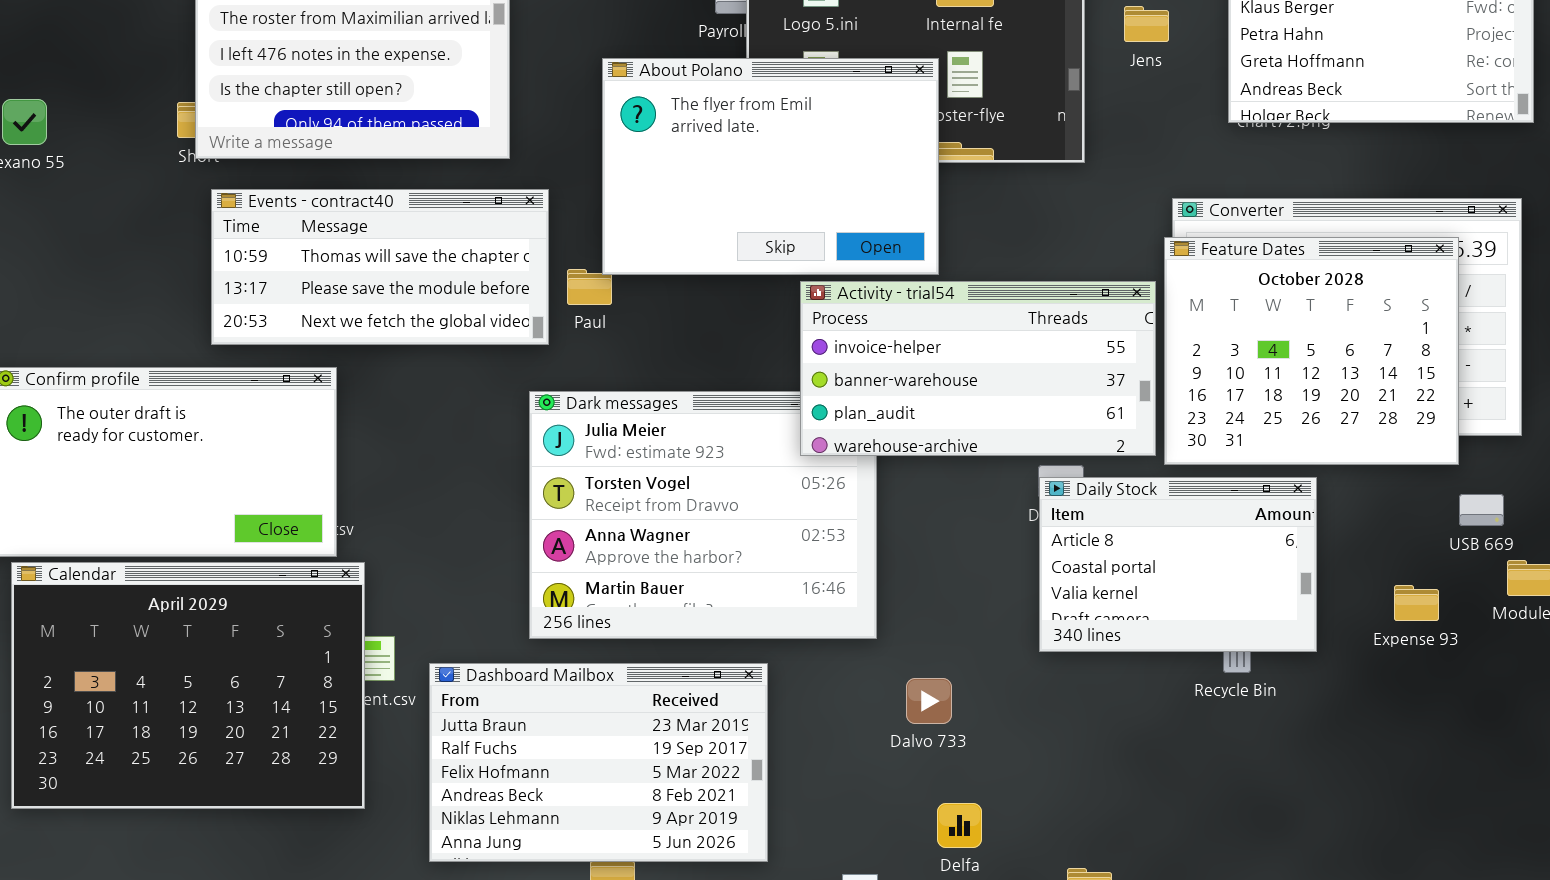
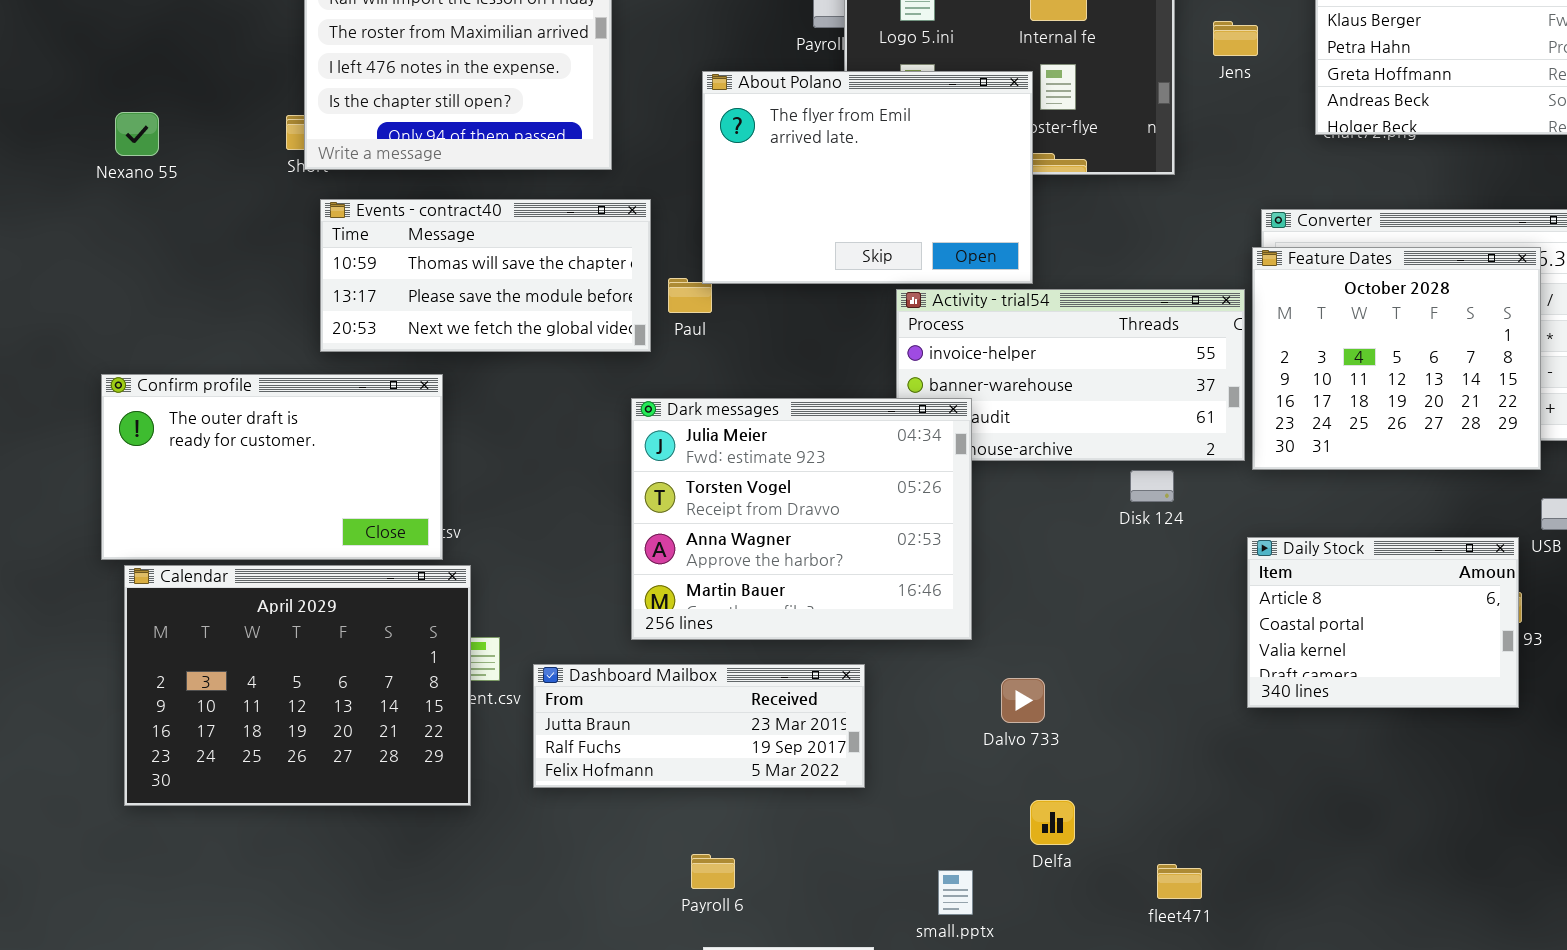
Dark messages: [529,391,877,639] -> [631,398,972,640], raised
Daily Stock: [1039,477,1317,652] -> [1247,537,1519,708], moved
Dashboard Mailbox: [429,663,768,862] -> [533,664,865,788], resized

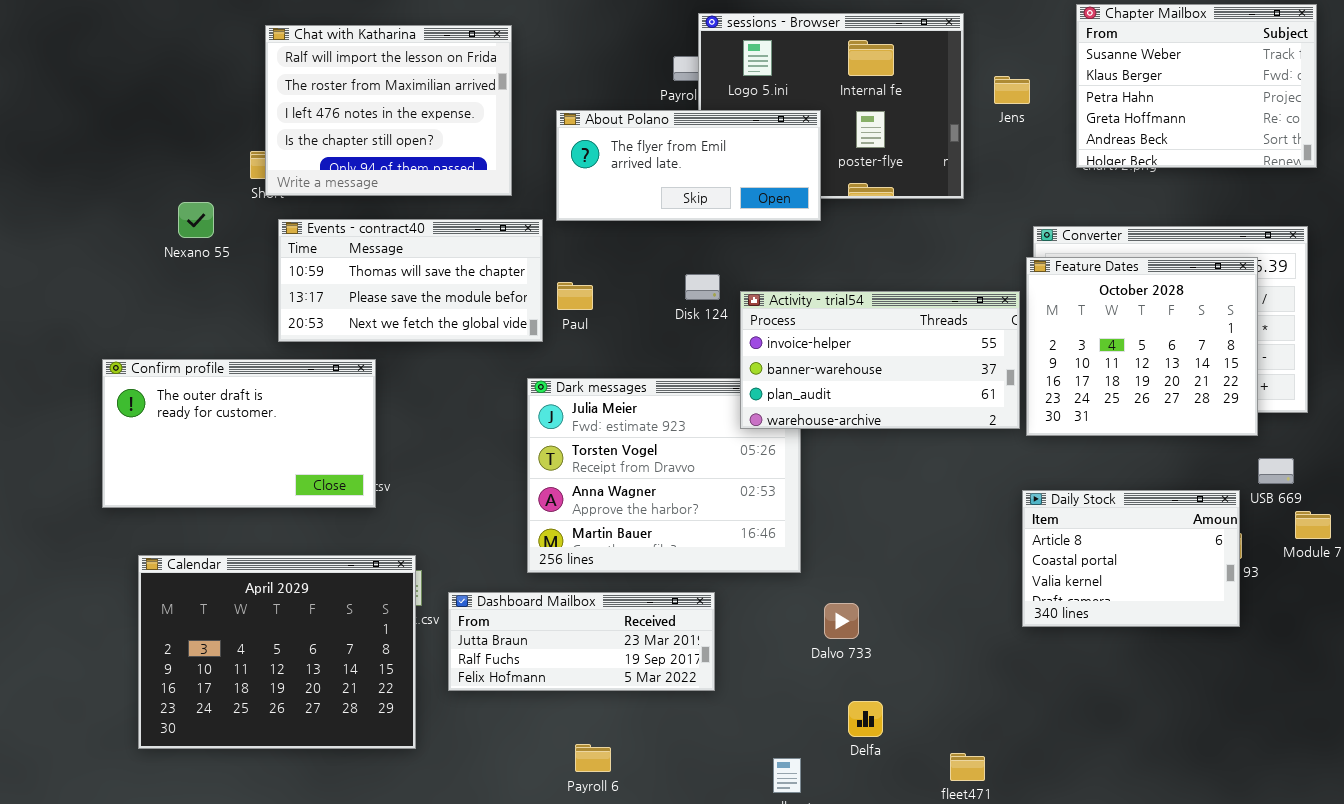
About Polano: [702,71,1033,284] -> [556,110,821,221], moved, resized
Nexano 55: [115,112,159,156] -> [178,202,214,238], moved
Activity - trial54: [896,289,1245,461] -> [740,291,1020,429], raised
Disk 124: [1130,470,1174,502] -> [685,274,720,300], moved
Calendar: [124,565,471,806] -> [138,555,416,749], moved

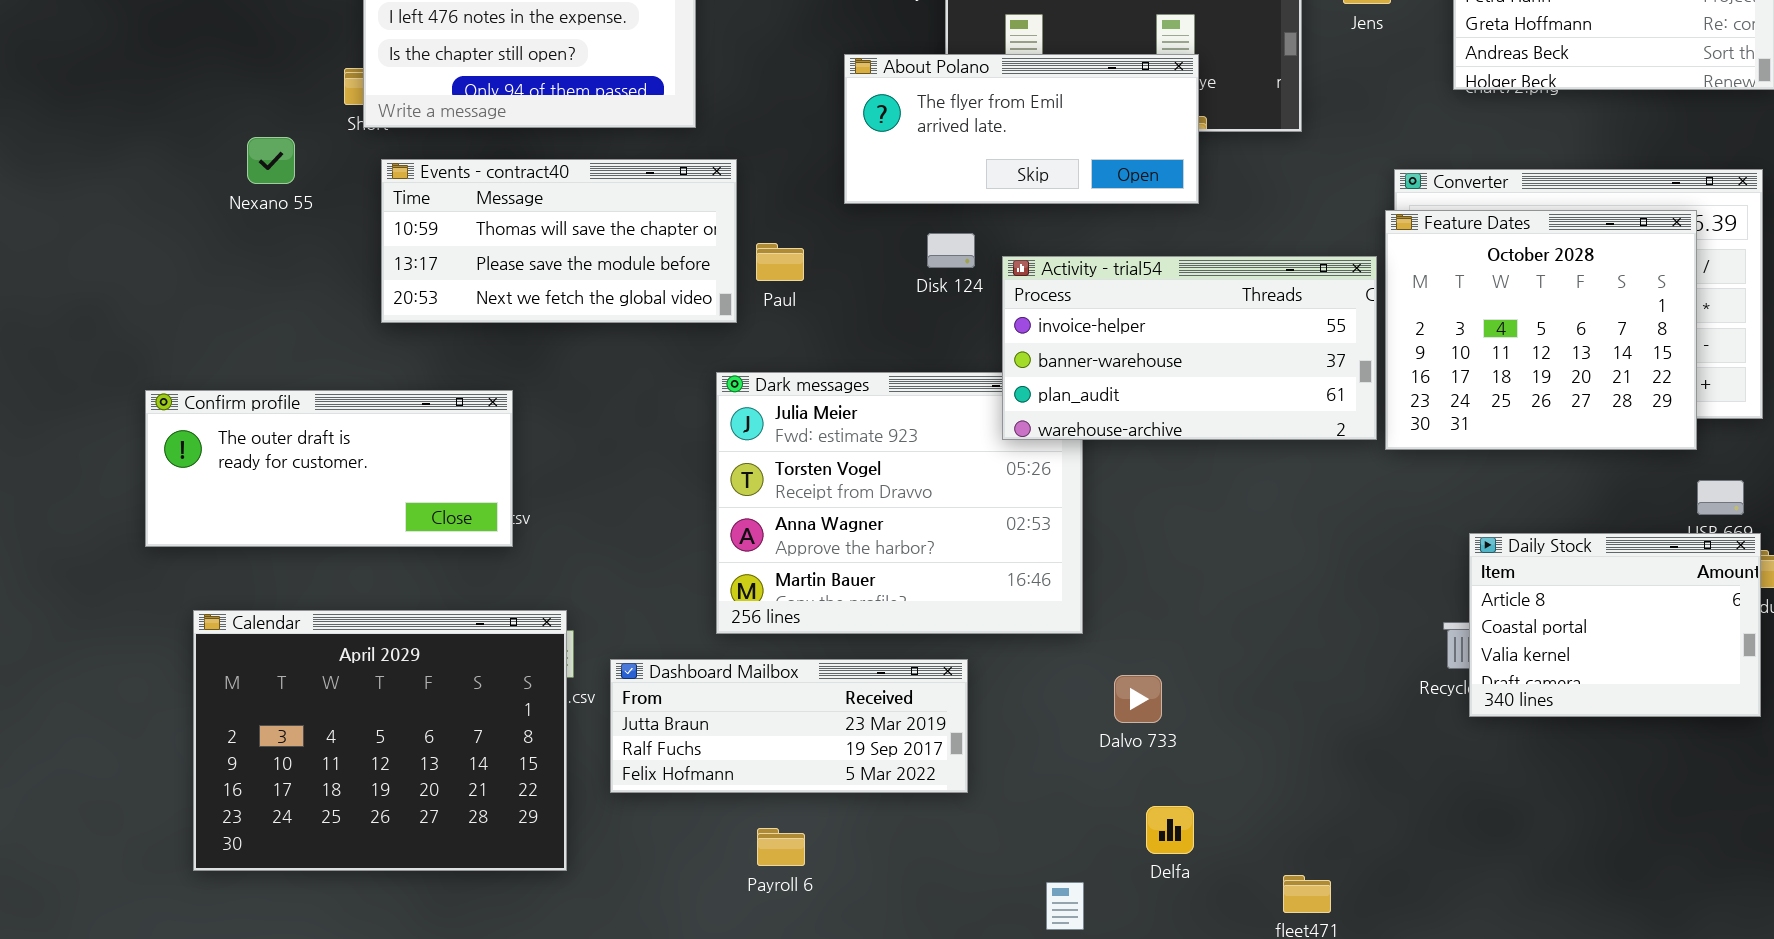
About Polano: [556,110,821,221] -> [844,54,1199,204], moved
Confirm profile: [102,359,376,508] -> [145,390,513,547], resized
Daily Stock: [1022,490,1240,627] -> [1469,533,1761,717], moved
Payroll 6: [575,744,611,772] -> [757,828,805,866], moved

